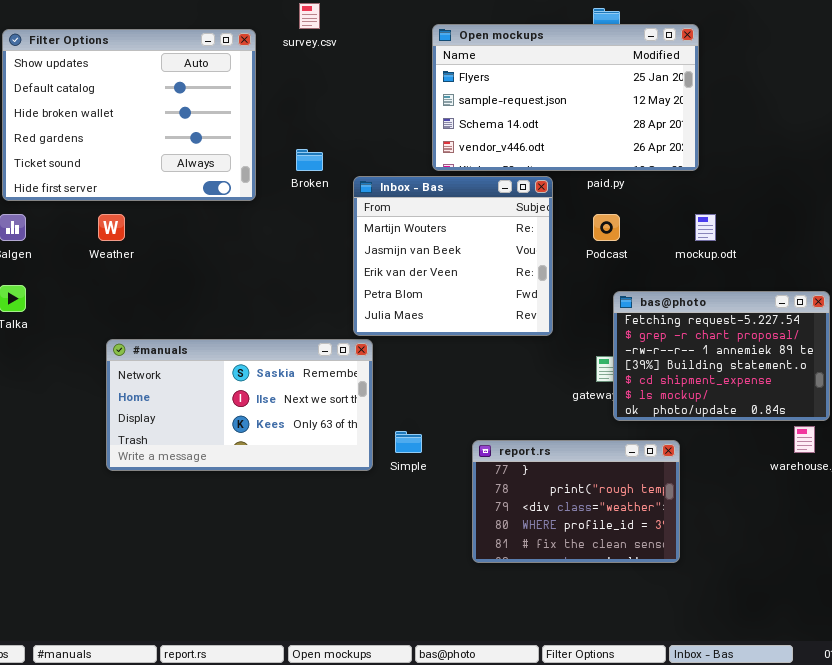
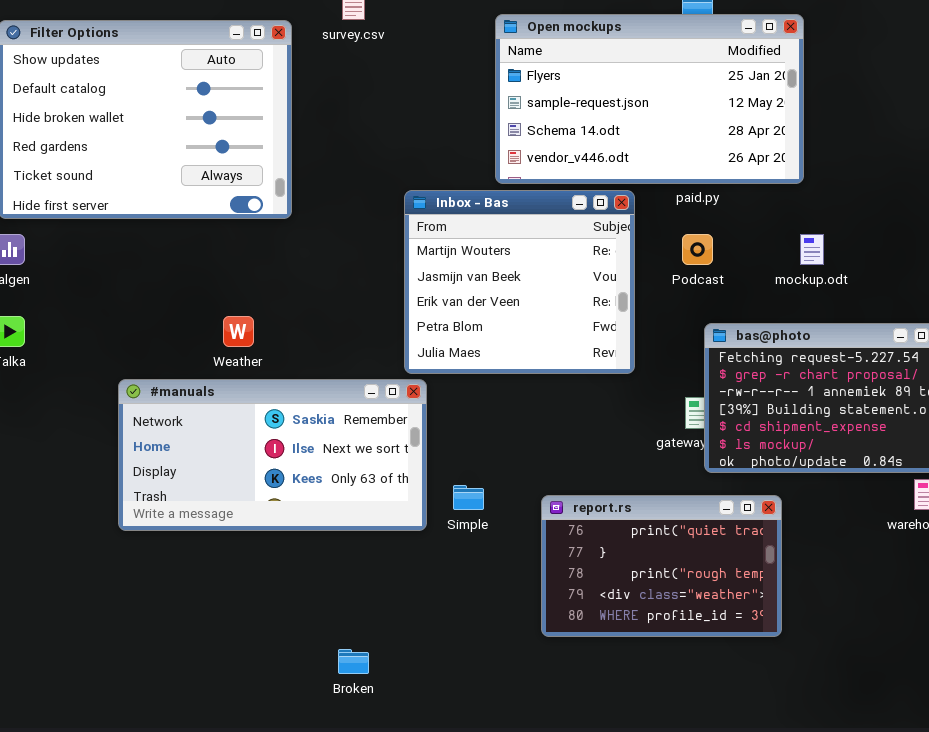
Broken: [296,149,323,171] -> [338,649,369,674], moved
Weather: [98,214,125,241] -> [223,316,254,347], moved
report.rs: [472,440,680,563] -> [541,495,782,637], scrolled up 1 row

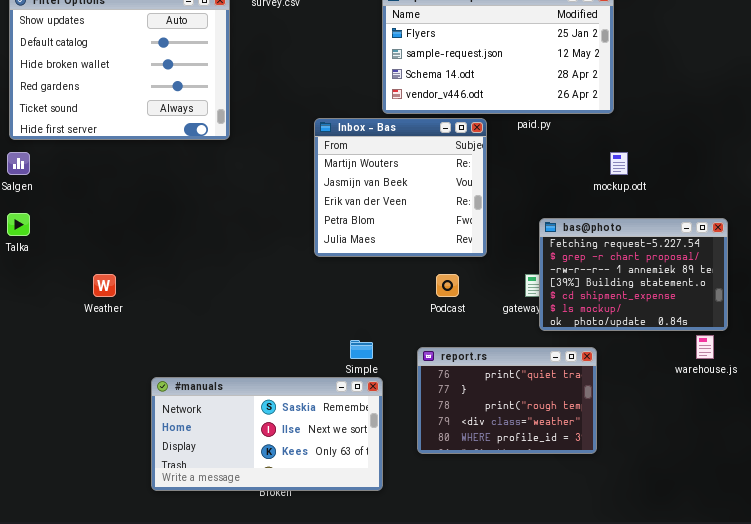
Podcast: [682,234,713,265] -> [436,274,459,297], moved
Weather: [223,316,254,347] -> [93,274,116,297], moved
#manuals: [118,379,427,531] -> [151,377,383,491], moved

